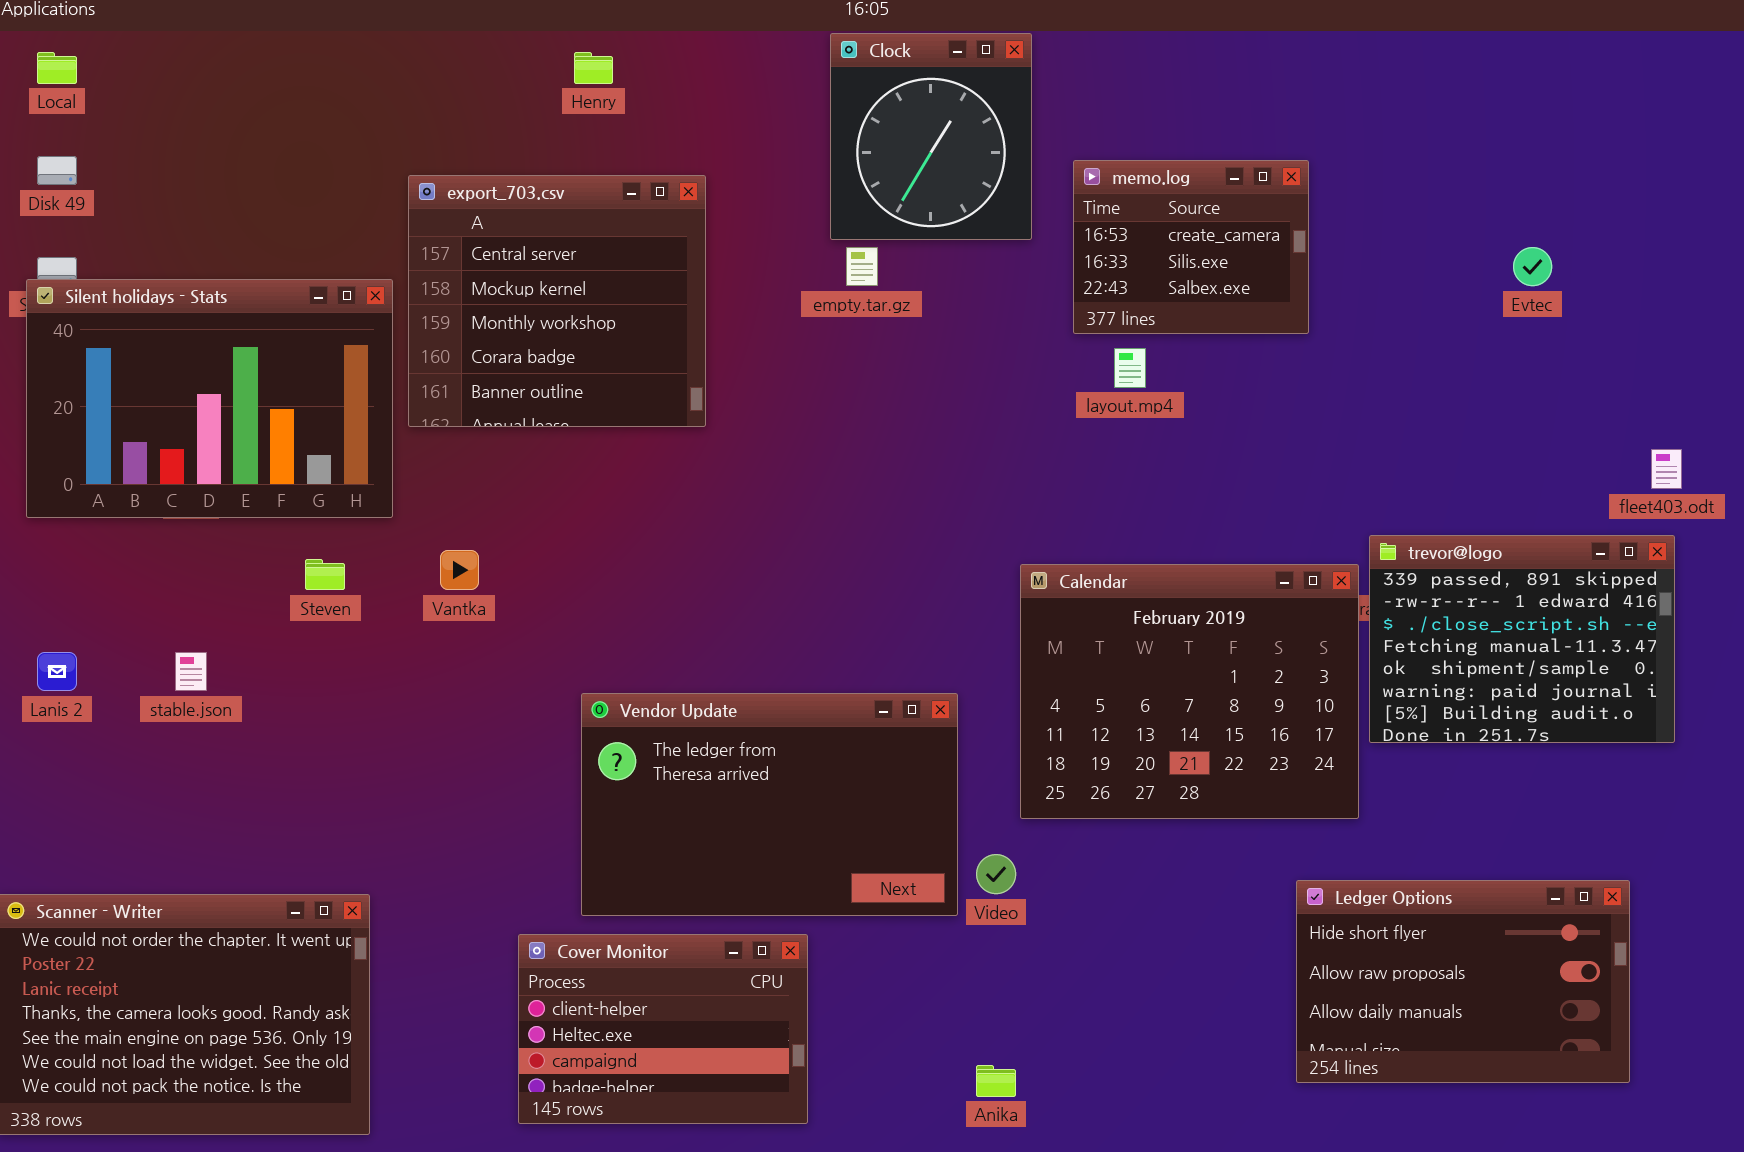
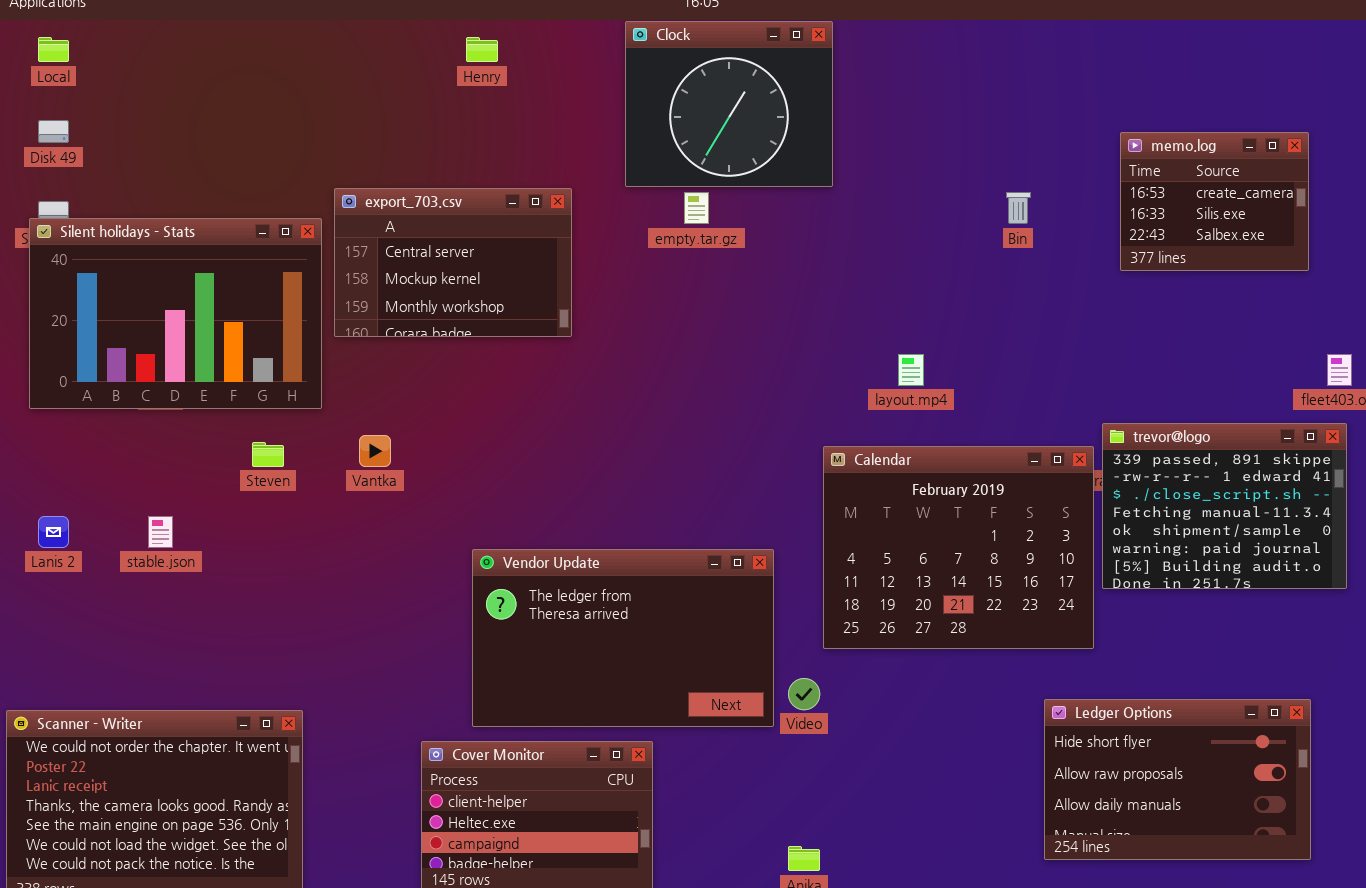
Clock: [830,33,1032,240] -> [625,21,833,187], resized
memo.log: [1073,160,1309,334] -> [1120,132,1309,271], moved
export_703.csv: [408,175,706,427] -> [334,188,572,337], resized
layout.mp4: [1114,348,1146,388] -> [898,354,924,386], moved

